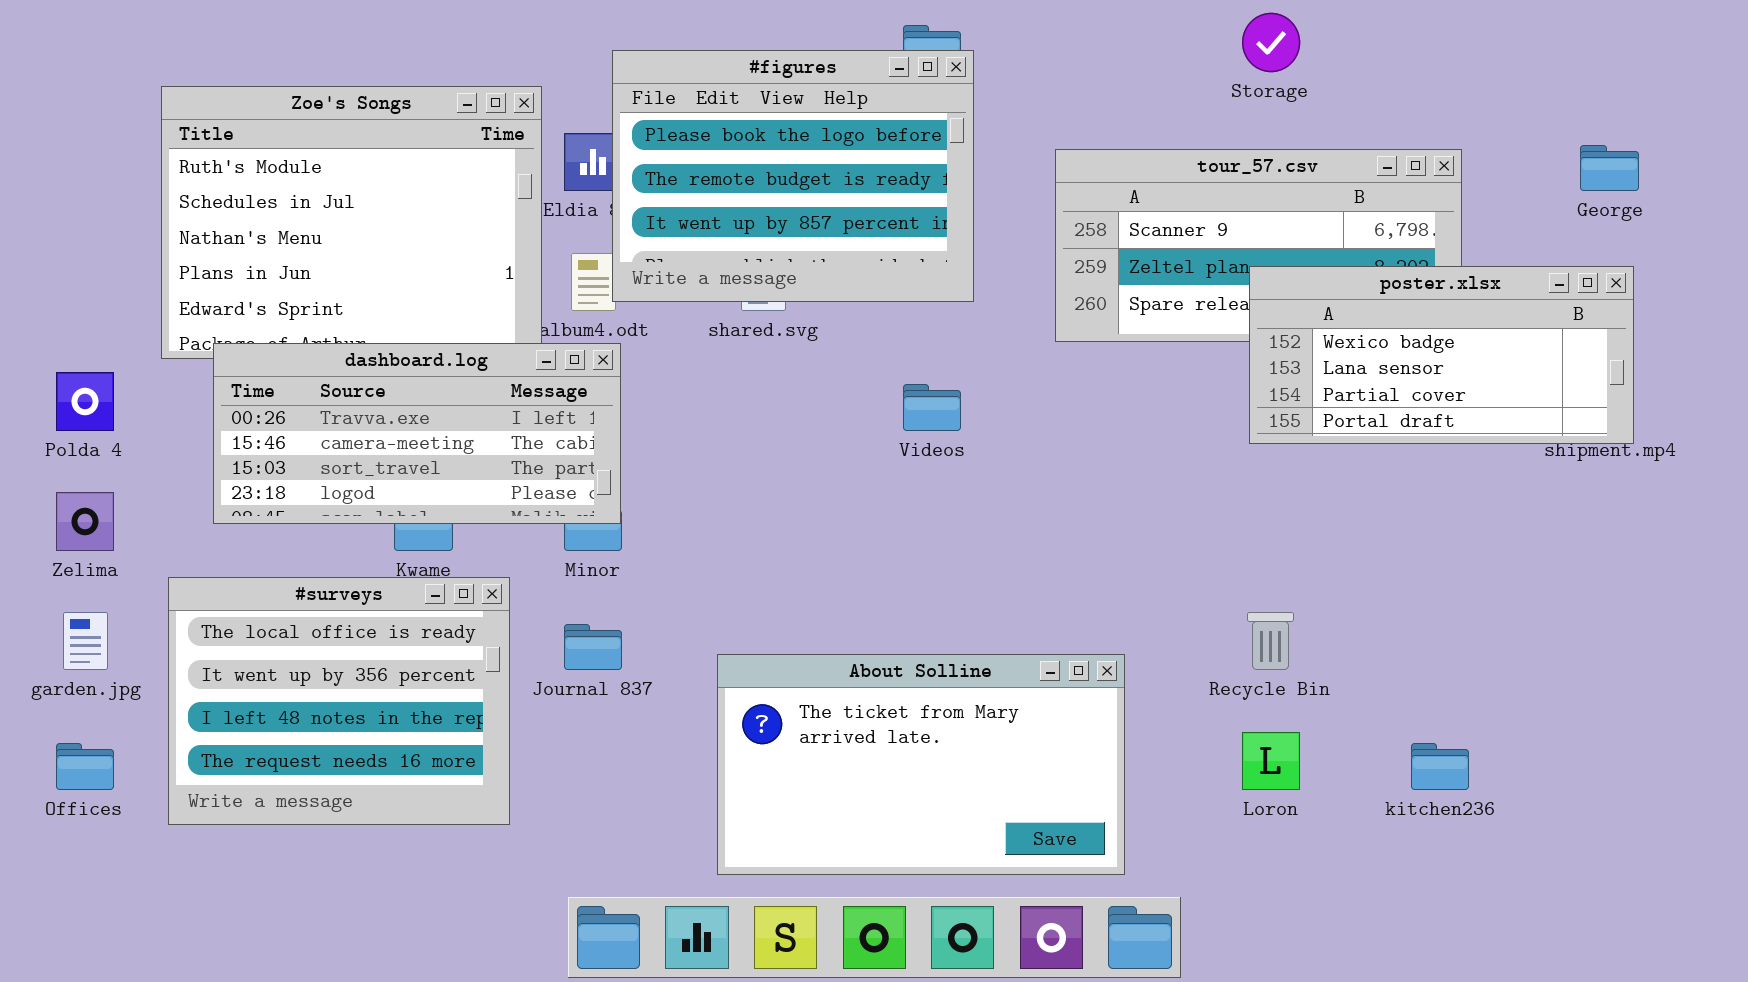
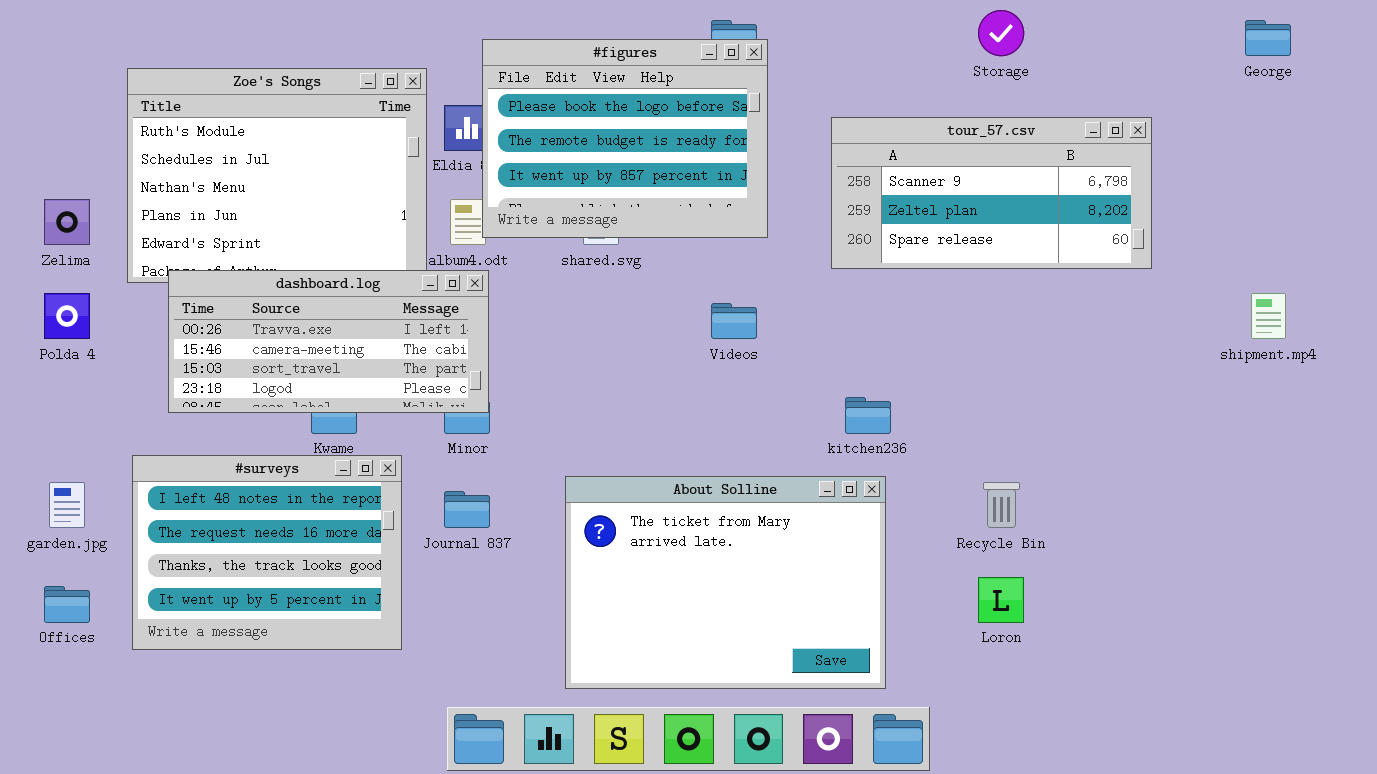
George: [1580,145,1639,191] -> [1245,20,1291,56], moved
poster.xlsx: [1249,266,1634,444] -> none, closed
Zelima: [56,492,114,551] -> [44,199,90,245], moved
#surveys: [168,577,510,825] -> [132,455,402,650], scrolled down 2 rows
About Solline: [717,654,1125,875] -> [565,476,886,689], resized
kitchen236: [1411,743,1469,790] -> [845,397,891,434], moved

